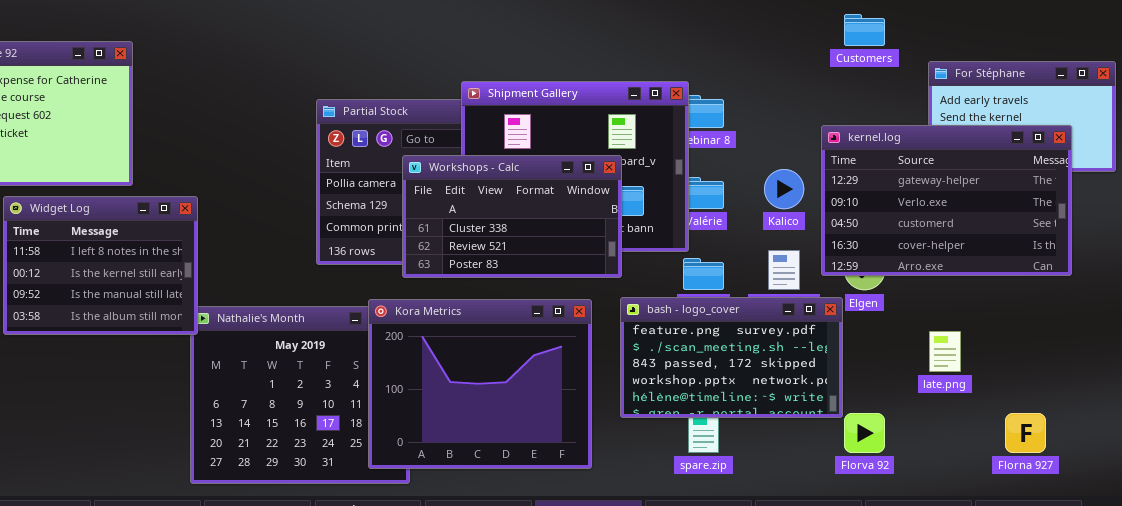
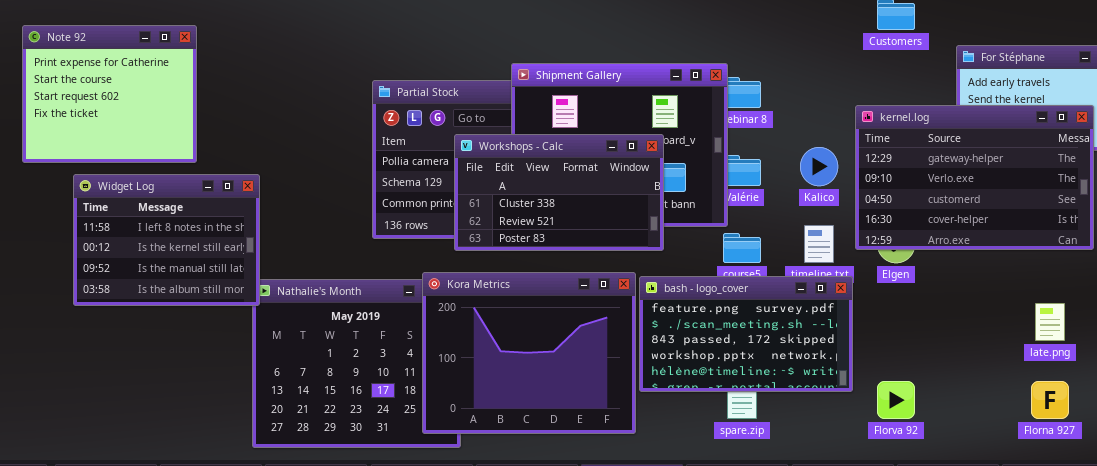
bash - logo_cover: [620,297,843,418] -> [639,276,853,392], moved
late.png: [929,331,961,372] -> [1035,303,1065,341], moved

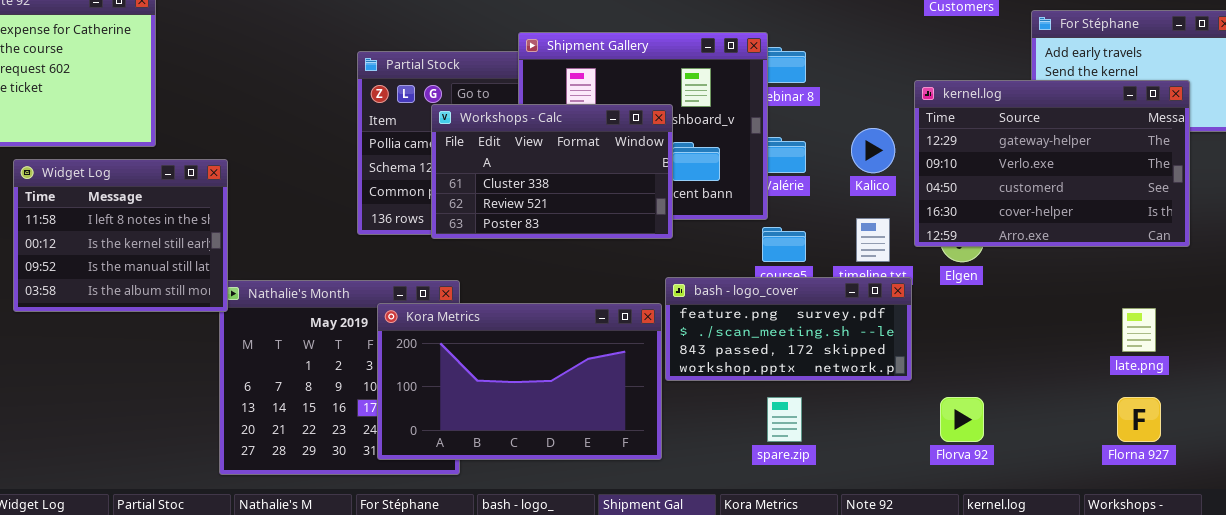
Workshops - Calc: [454,134,664,251] -> [431,104,673,239], moved
Kora Metrics: [422,272,636,434] -> [377,303,662,460], resized
bash - logo_cover: [639,276,853,392] -> [665,277,912,381], resized

